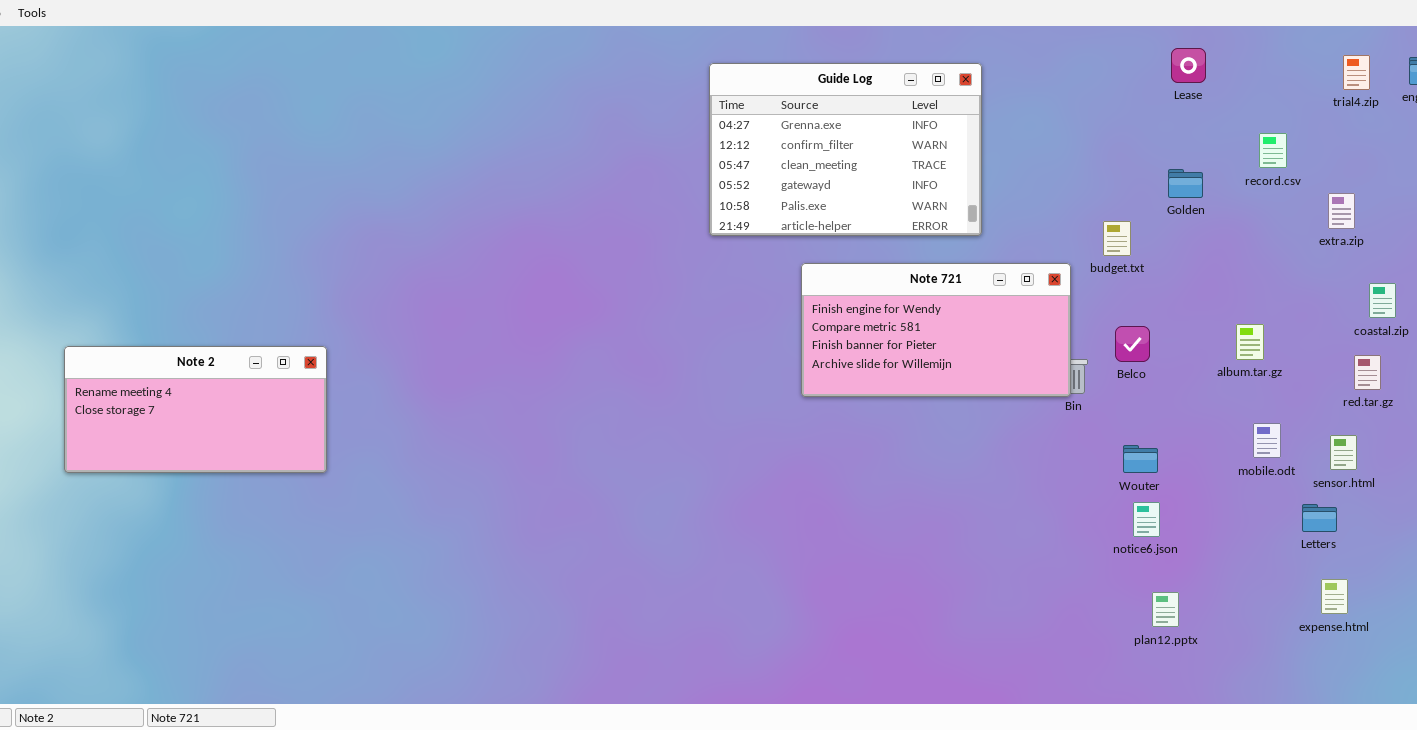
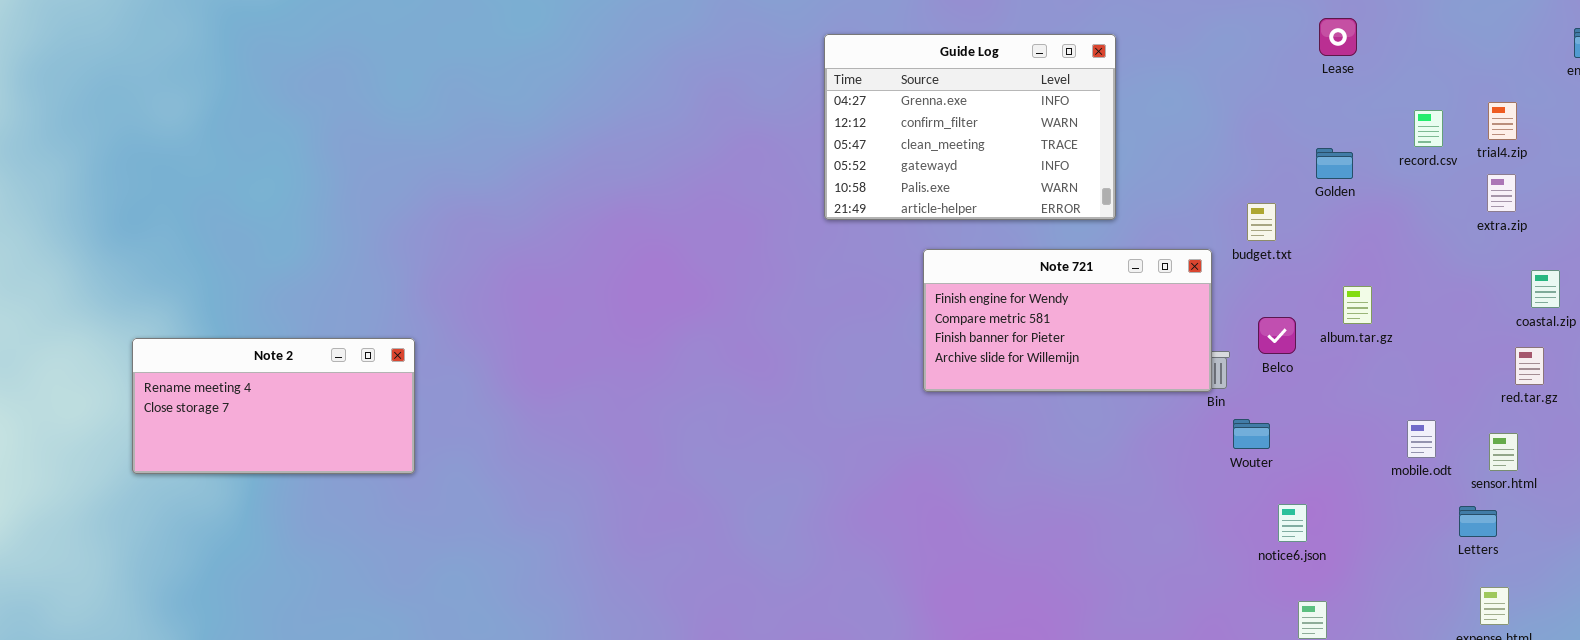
trial4.zip: [1343,55,1370,90] -> [1488,102,1517,140], moved
album.tar.gz: [1236,324,1264,360] -> [1343,286,1372,324], moved
Wouter: [1123,445,1158,473] -> [1233,419,1270,449], moved

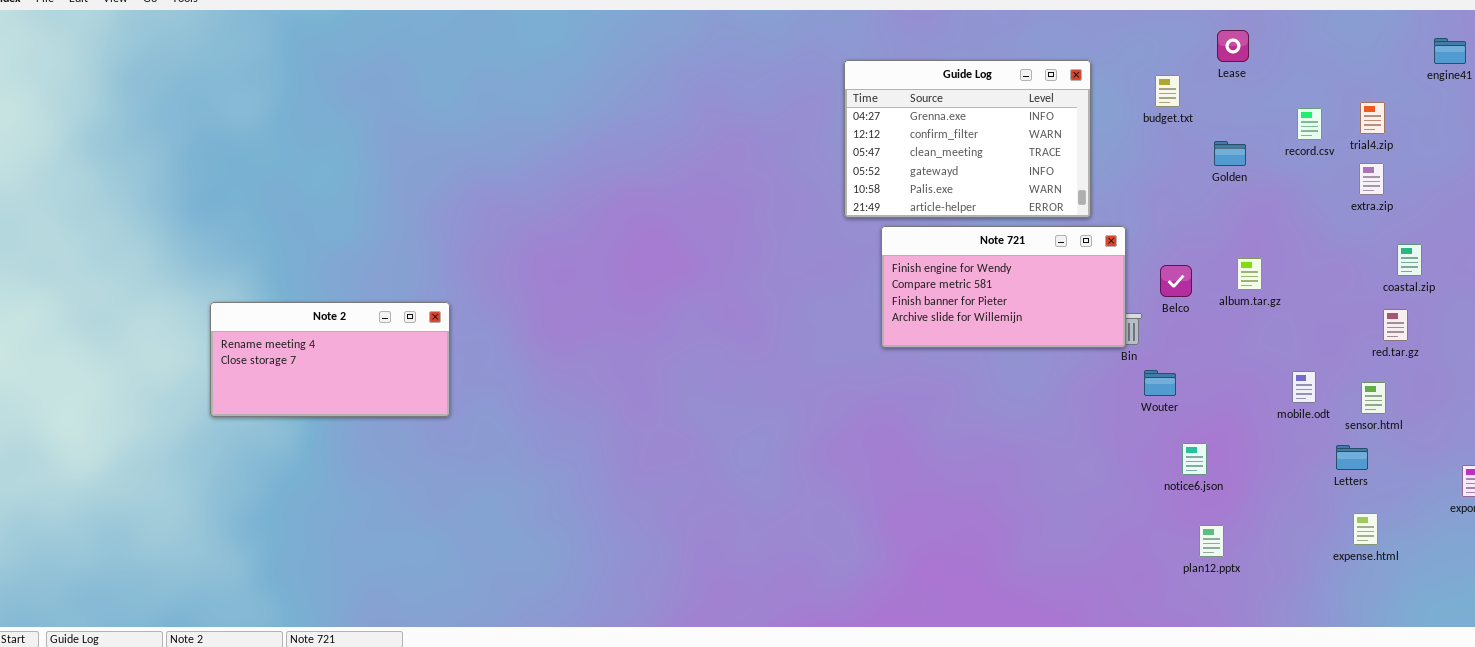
Guide Log: [824,34,1116,220] -> [844,60,1091,218], moved
budget.txt: [1247,203,1276,241] -> [1155,75,1180,107], moved
Belco: [1258,317,1296,354] -> [1160,265,1192,297], moved

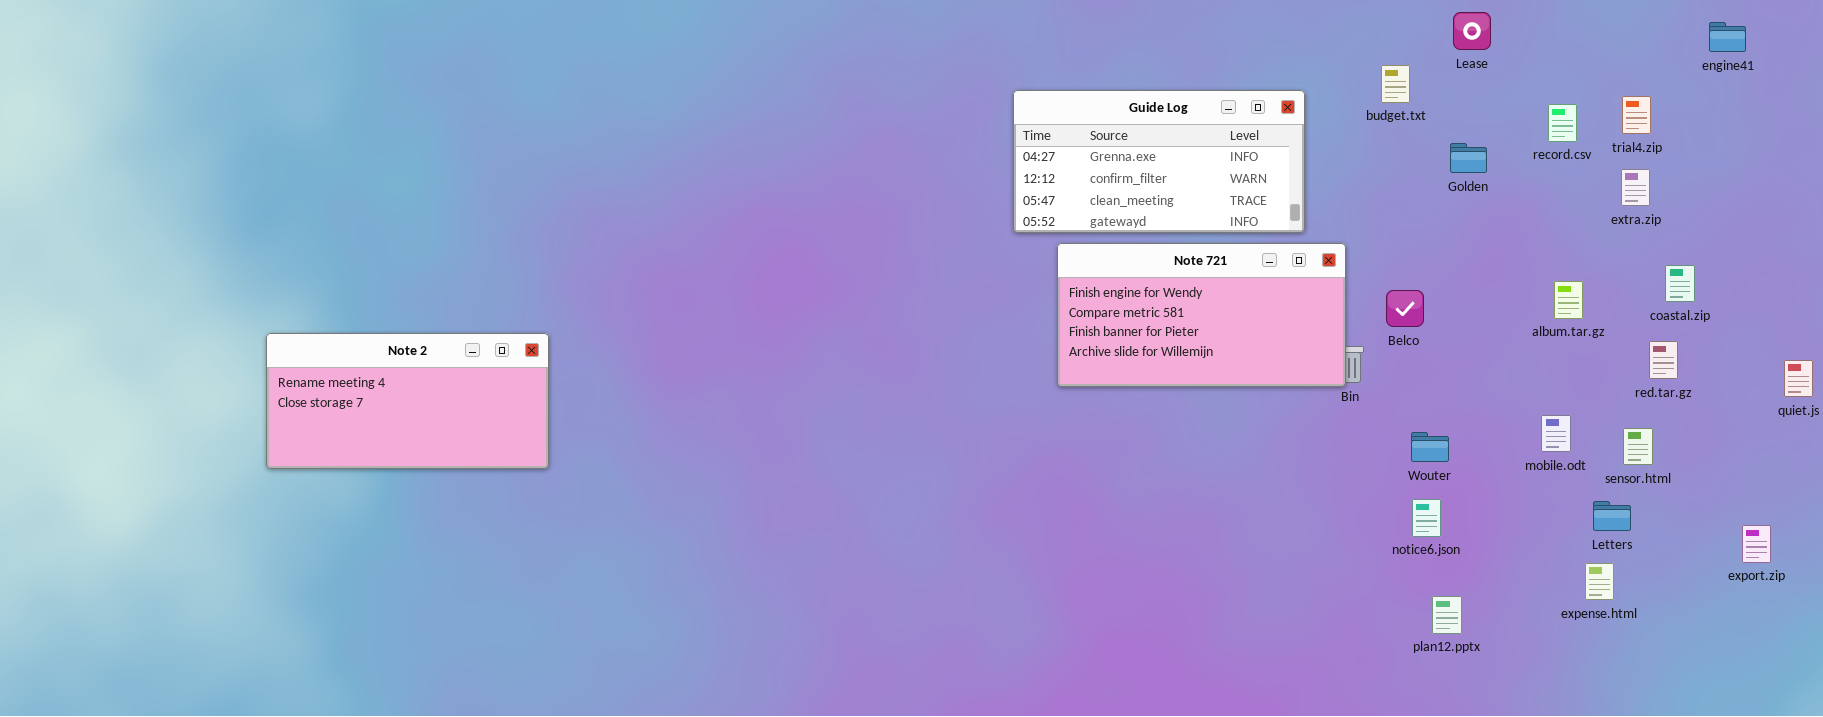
Guide Log: [844,60,1091,218] -> [1013,90,1305,233], resized
album.tar.gz: [1237,258,1262,290] -> [1554,281,1583,319], moved
Wouter: [1144,370,1176,396] -> [1411,432,1449,462], moved
expense.html: [1353,513,1378,545] -> [1585,563,1614,600], moved

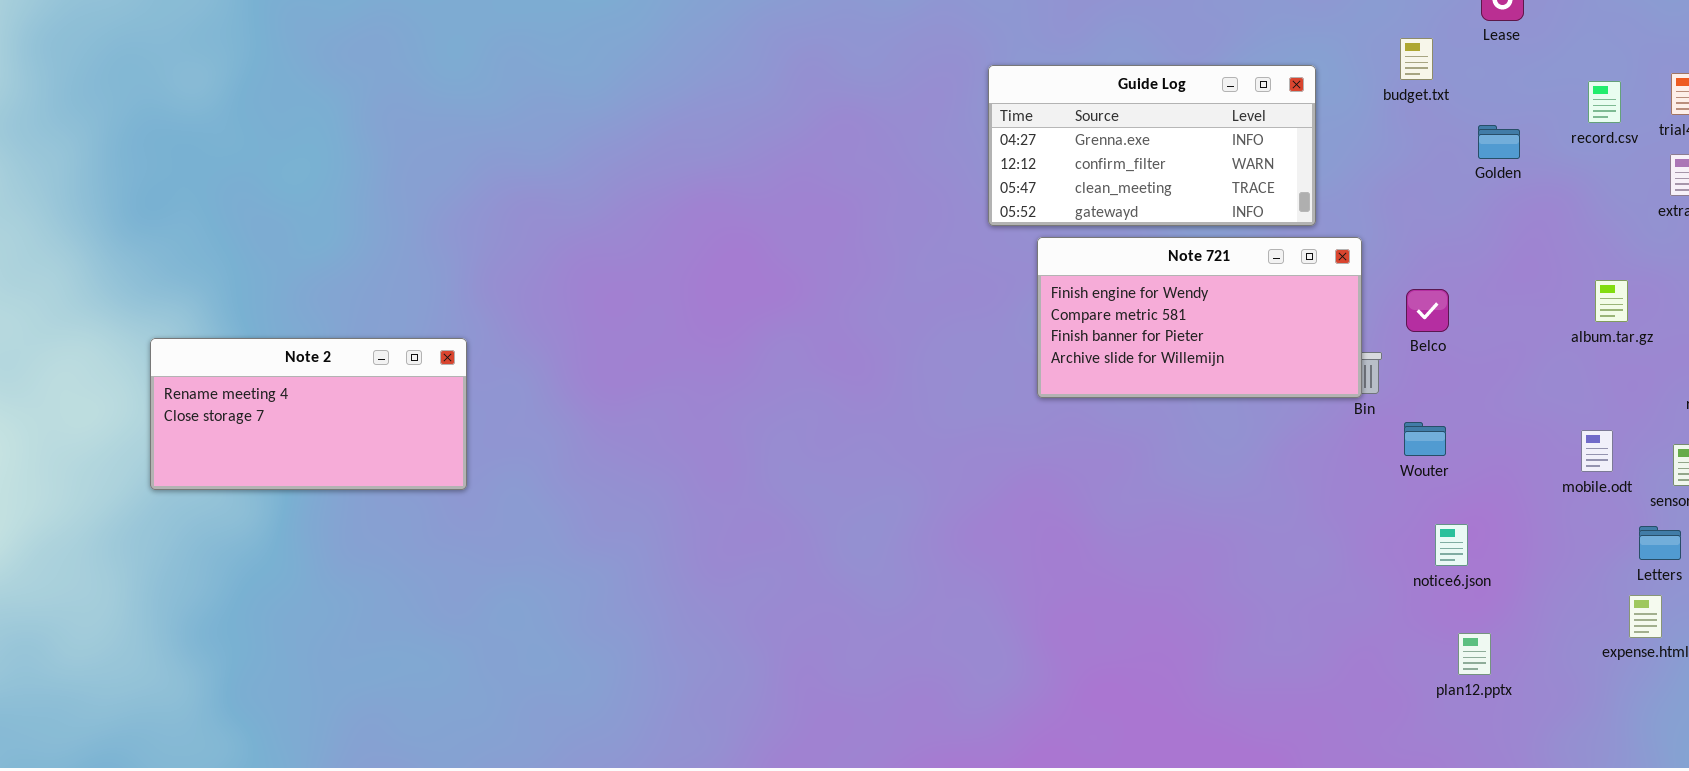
Wouter: [1411,432,1449,462] -> [1404,422,1446,456], moved

